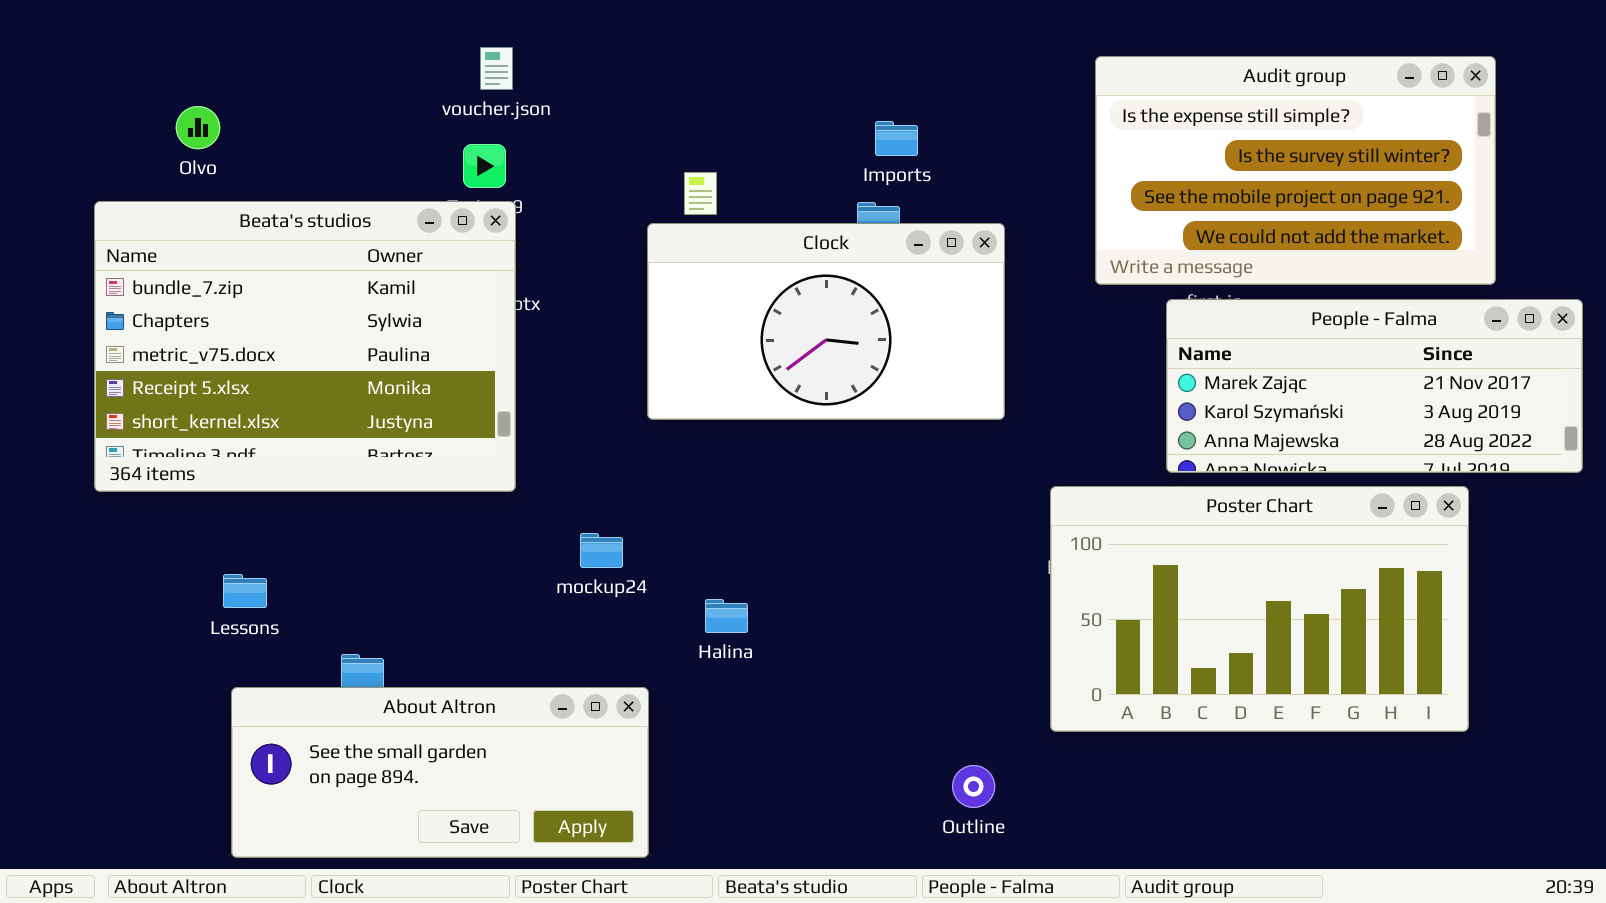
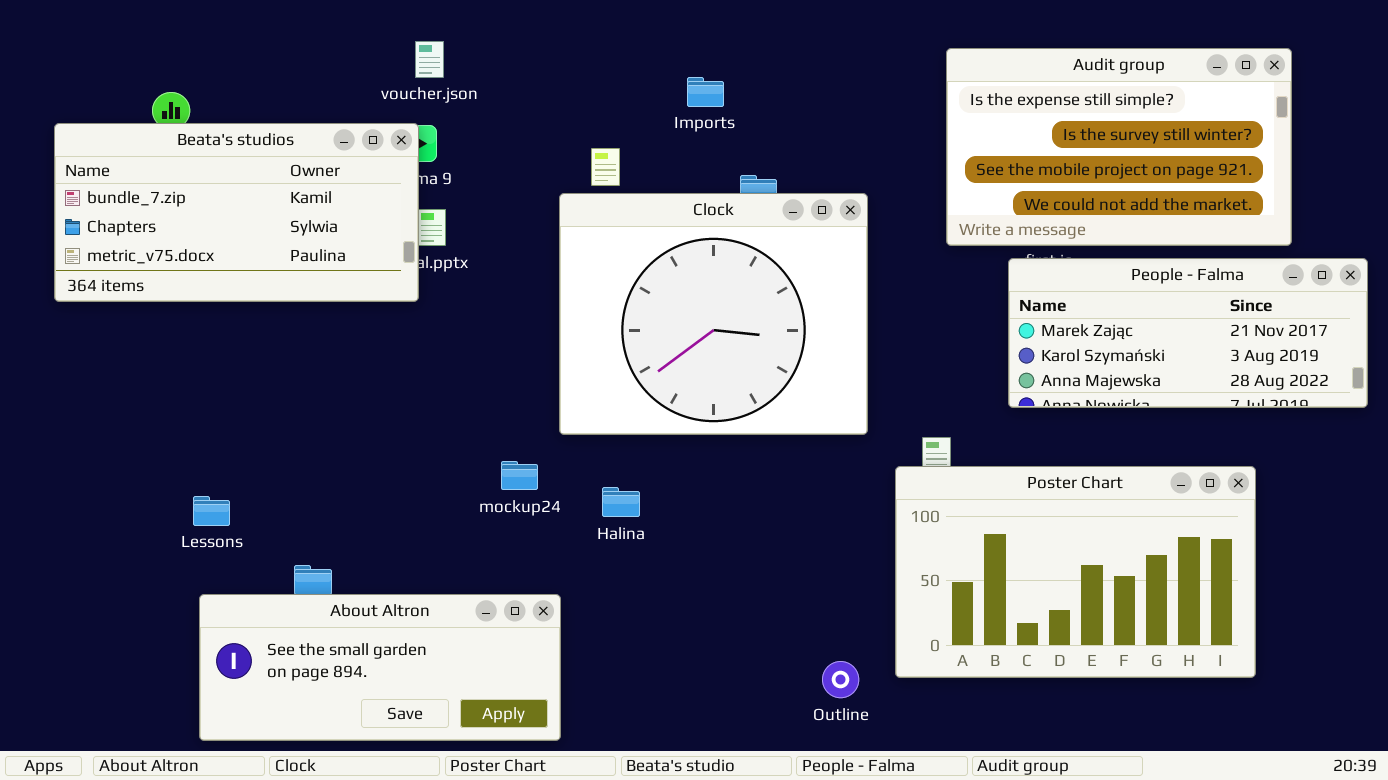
Imports: [875,121,918,156] -> [687,77,724,107], moved
Beata's studios: [94,201,516,492] -> [54,123,419,302], moved, resized
Clock: [647,223,1005,420] -> [559,193,868,435], resized
Poster Chart: [1050,486,1469,732] -> [895,466,1256,678], moved
Halina: [705,599,748,633] -> [602,487,640,517], moved

